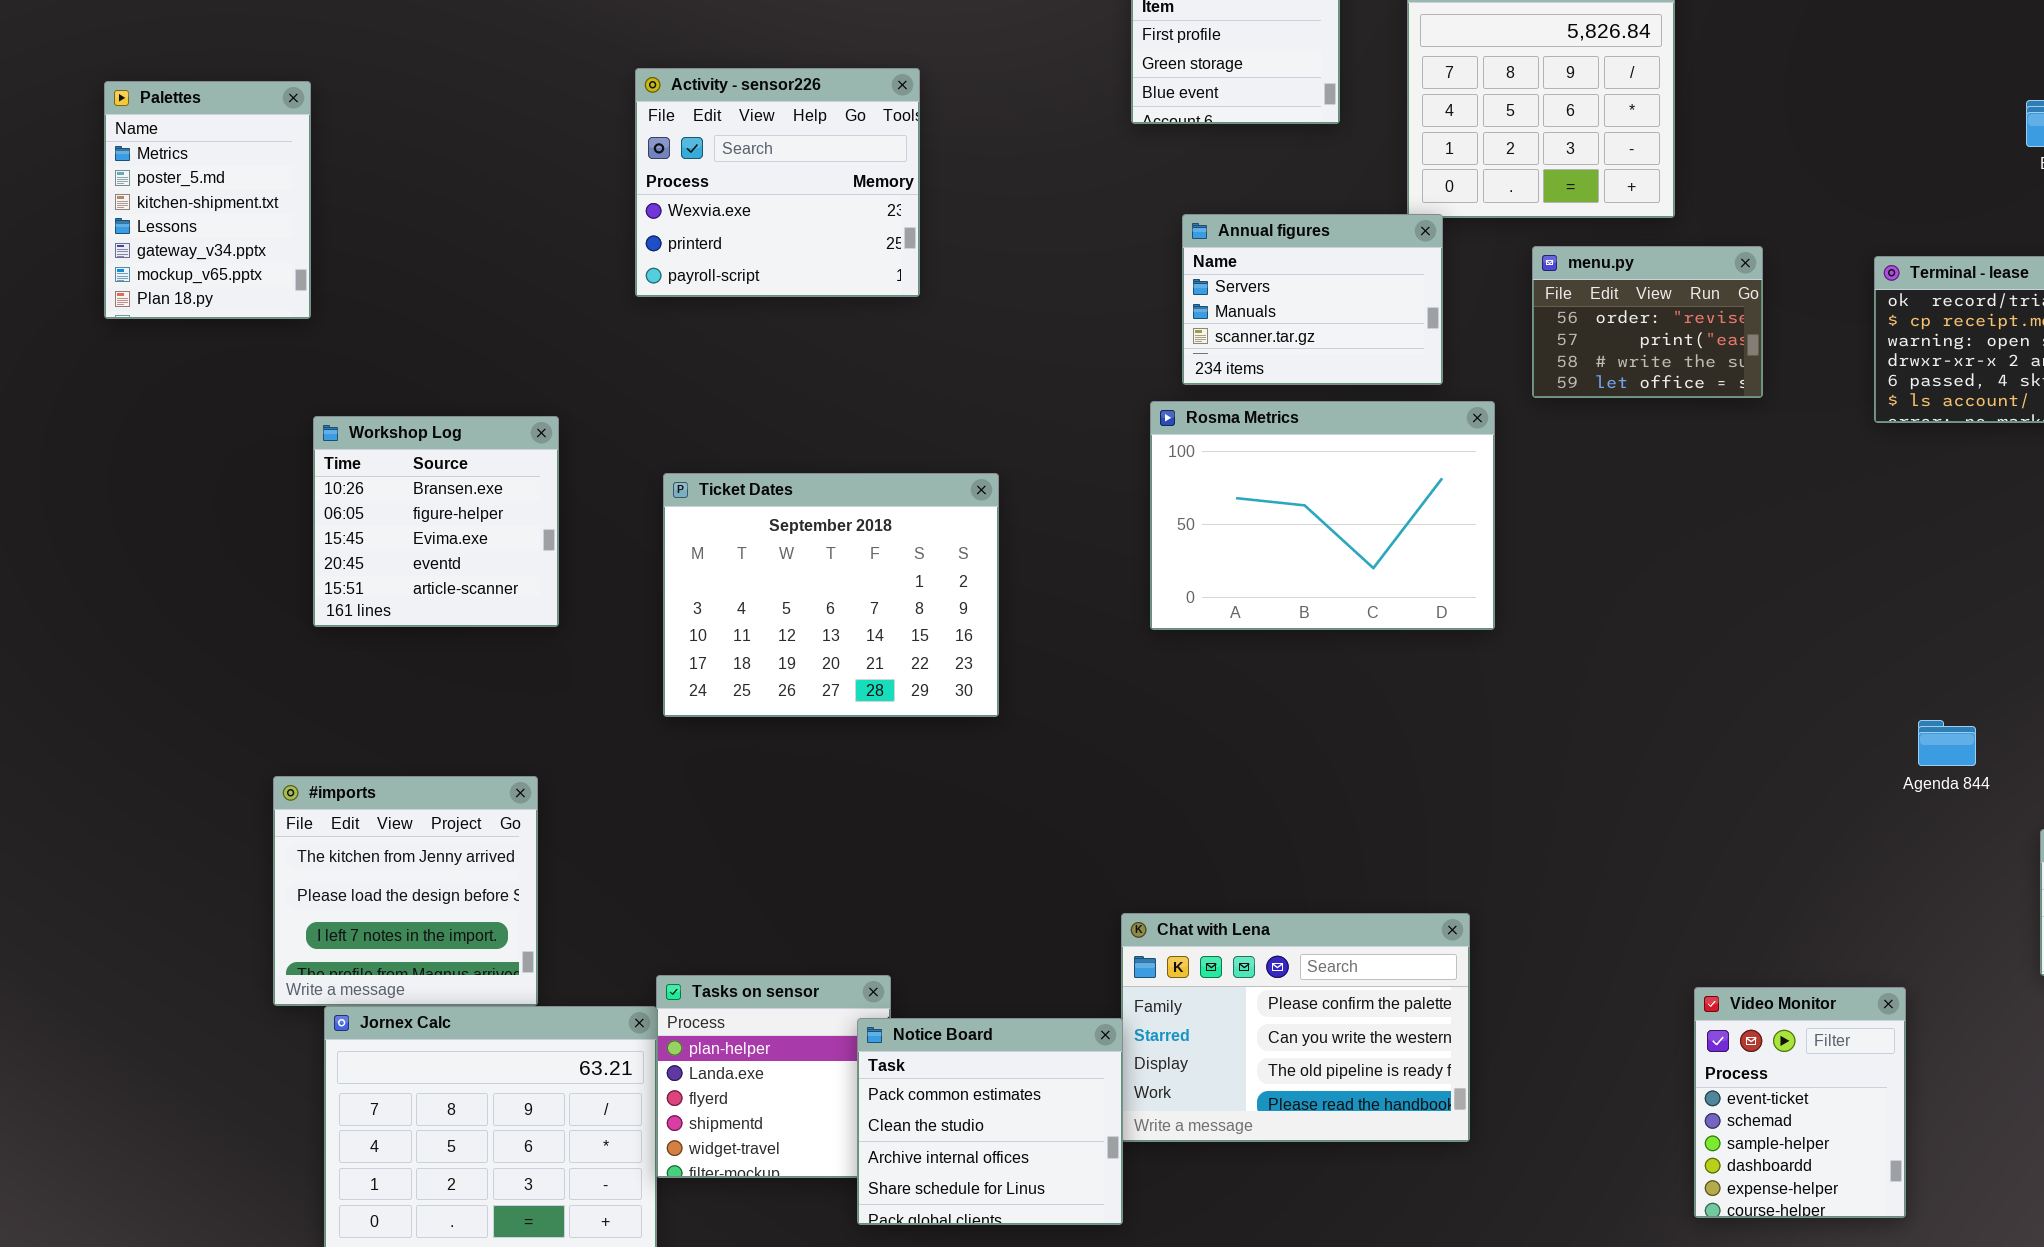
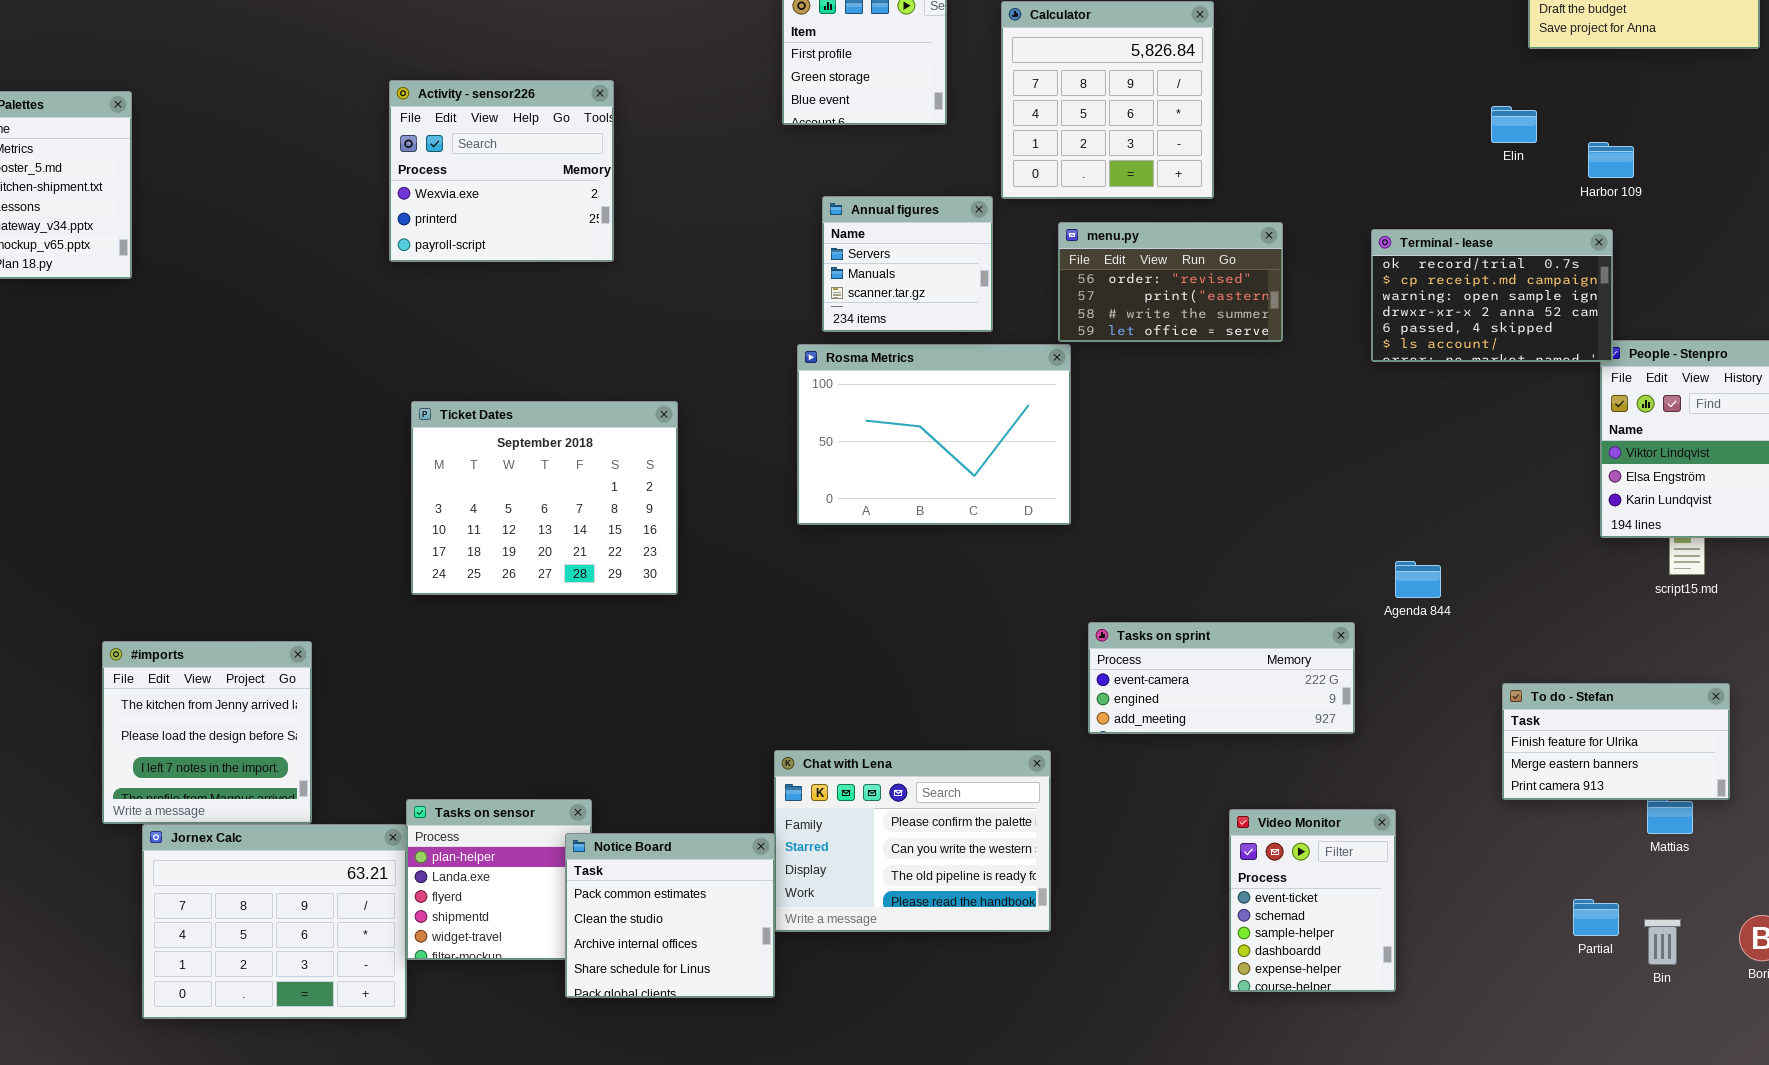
Annual figures: [1182,214,1443,385] -> [822,196,993,332], resized
menu.py: [1532,246,1763,398] -> [1058,222,1283,342], resized
Workshop Log: [313,416,559,627] -> none, closed
Agenda 844: [1918,720,1976,766] -> [1395,561,1441,598], moved
Tasks on sprint: none -> [1088,622,1355,734], opened

